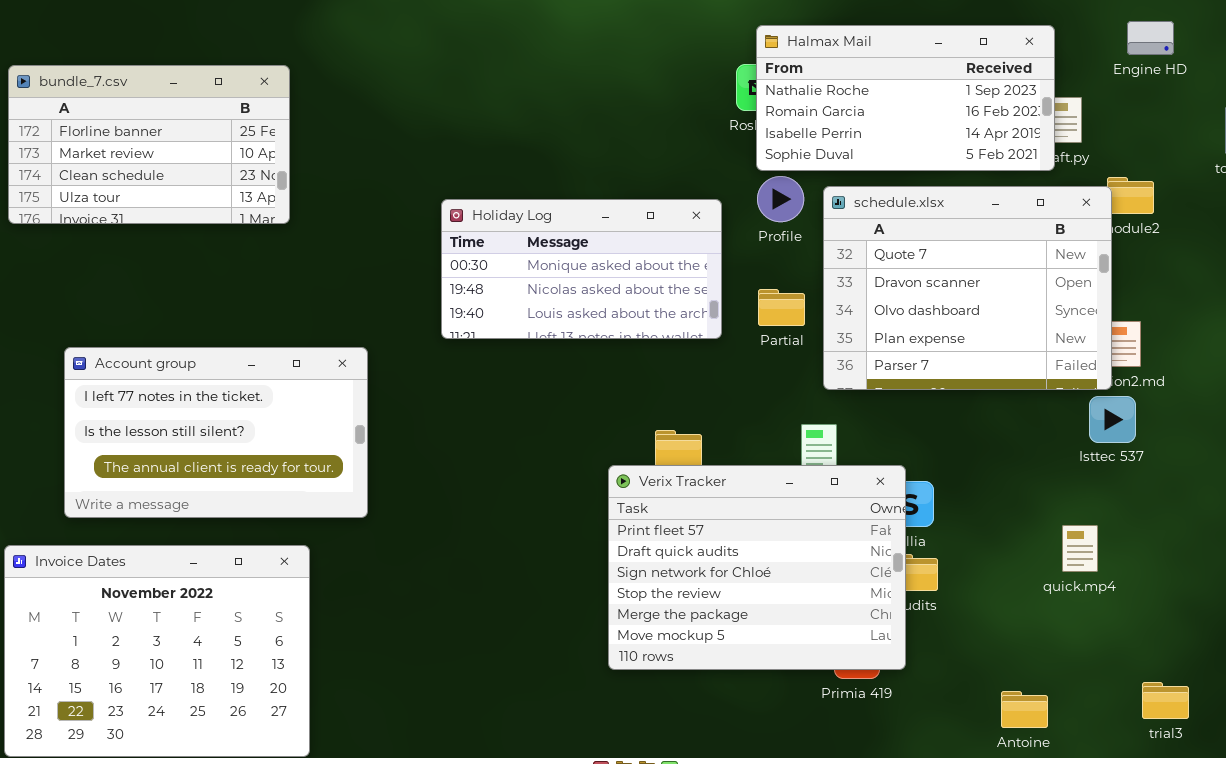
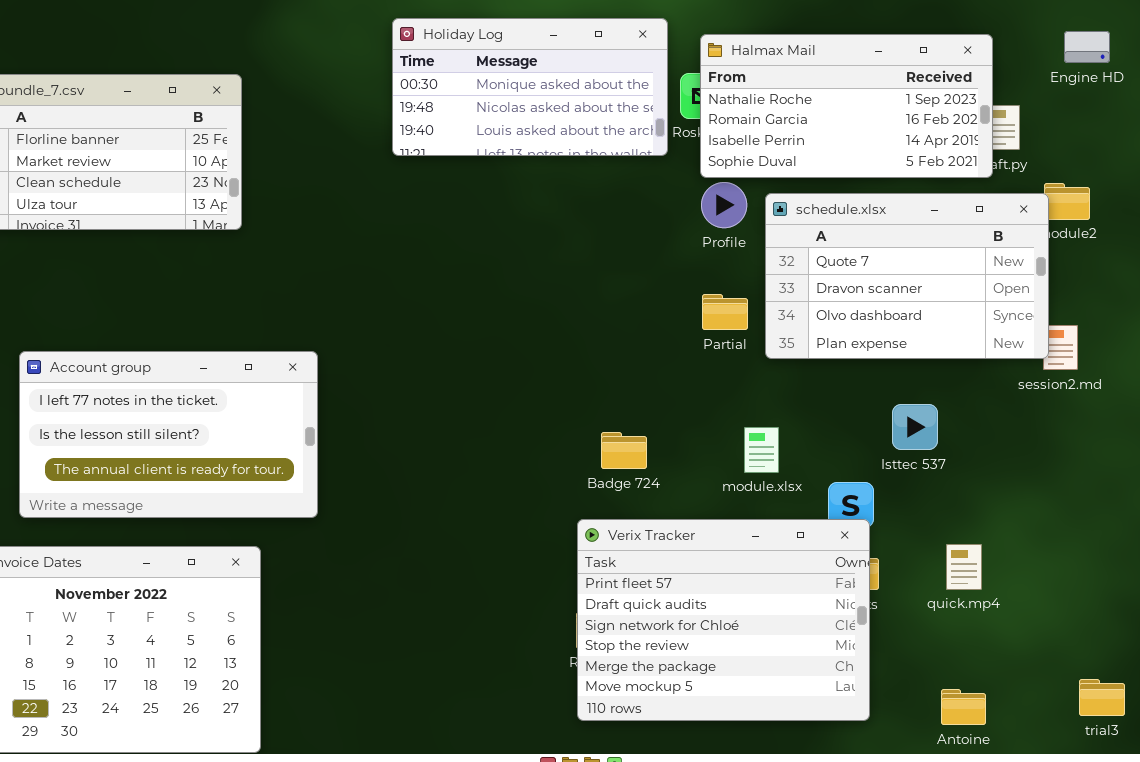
schedule.xlsx: [823,186,1112,390] -> [765,193,1049,359], resized
Holiday Log: [441,199,722,339] -> [392,18,668,156], moved
Isttec 537: [1089,396,1136,443] -> [892,404,938,450], moved
Verix Tracker: [608,465,906,670] -> [577,519,870,721], moved
quick.mp4: [1062,525,1098,572] -> [946,544,982,590], moved

